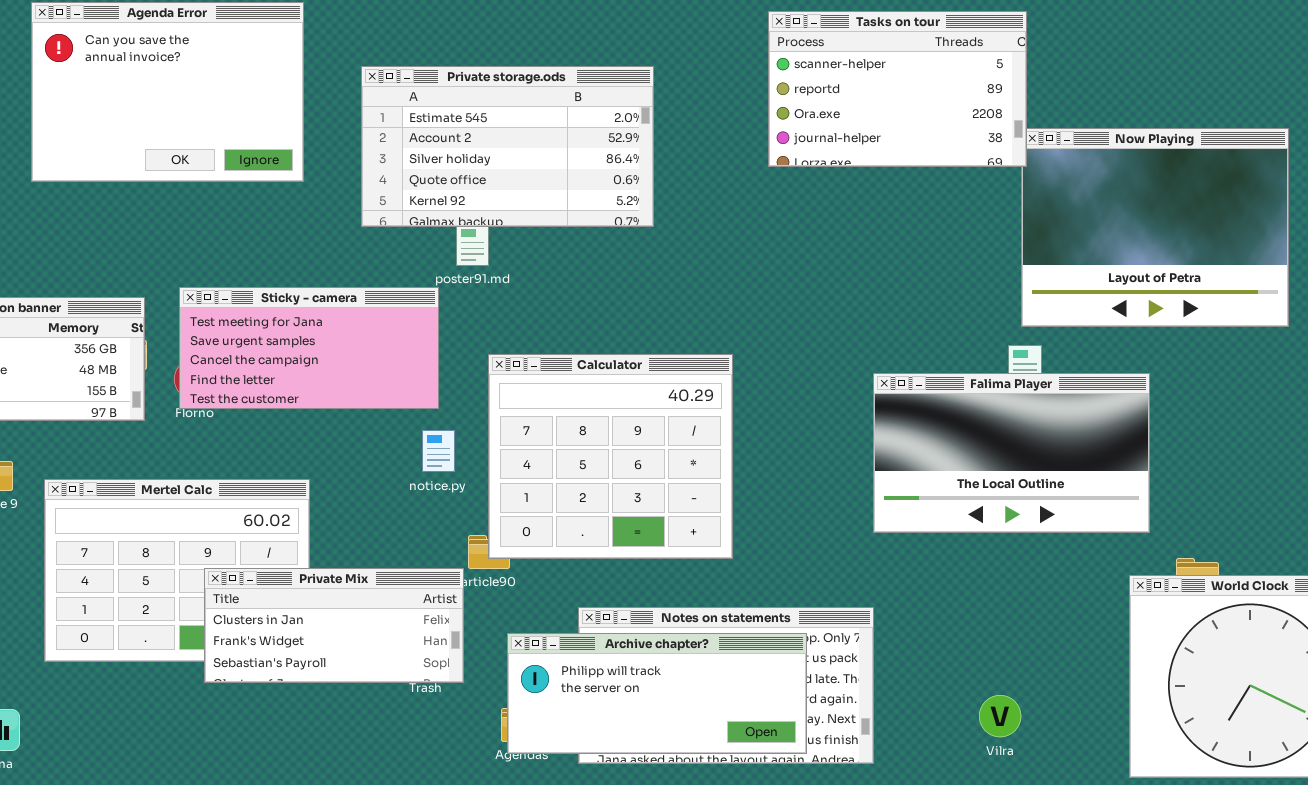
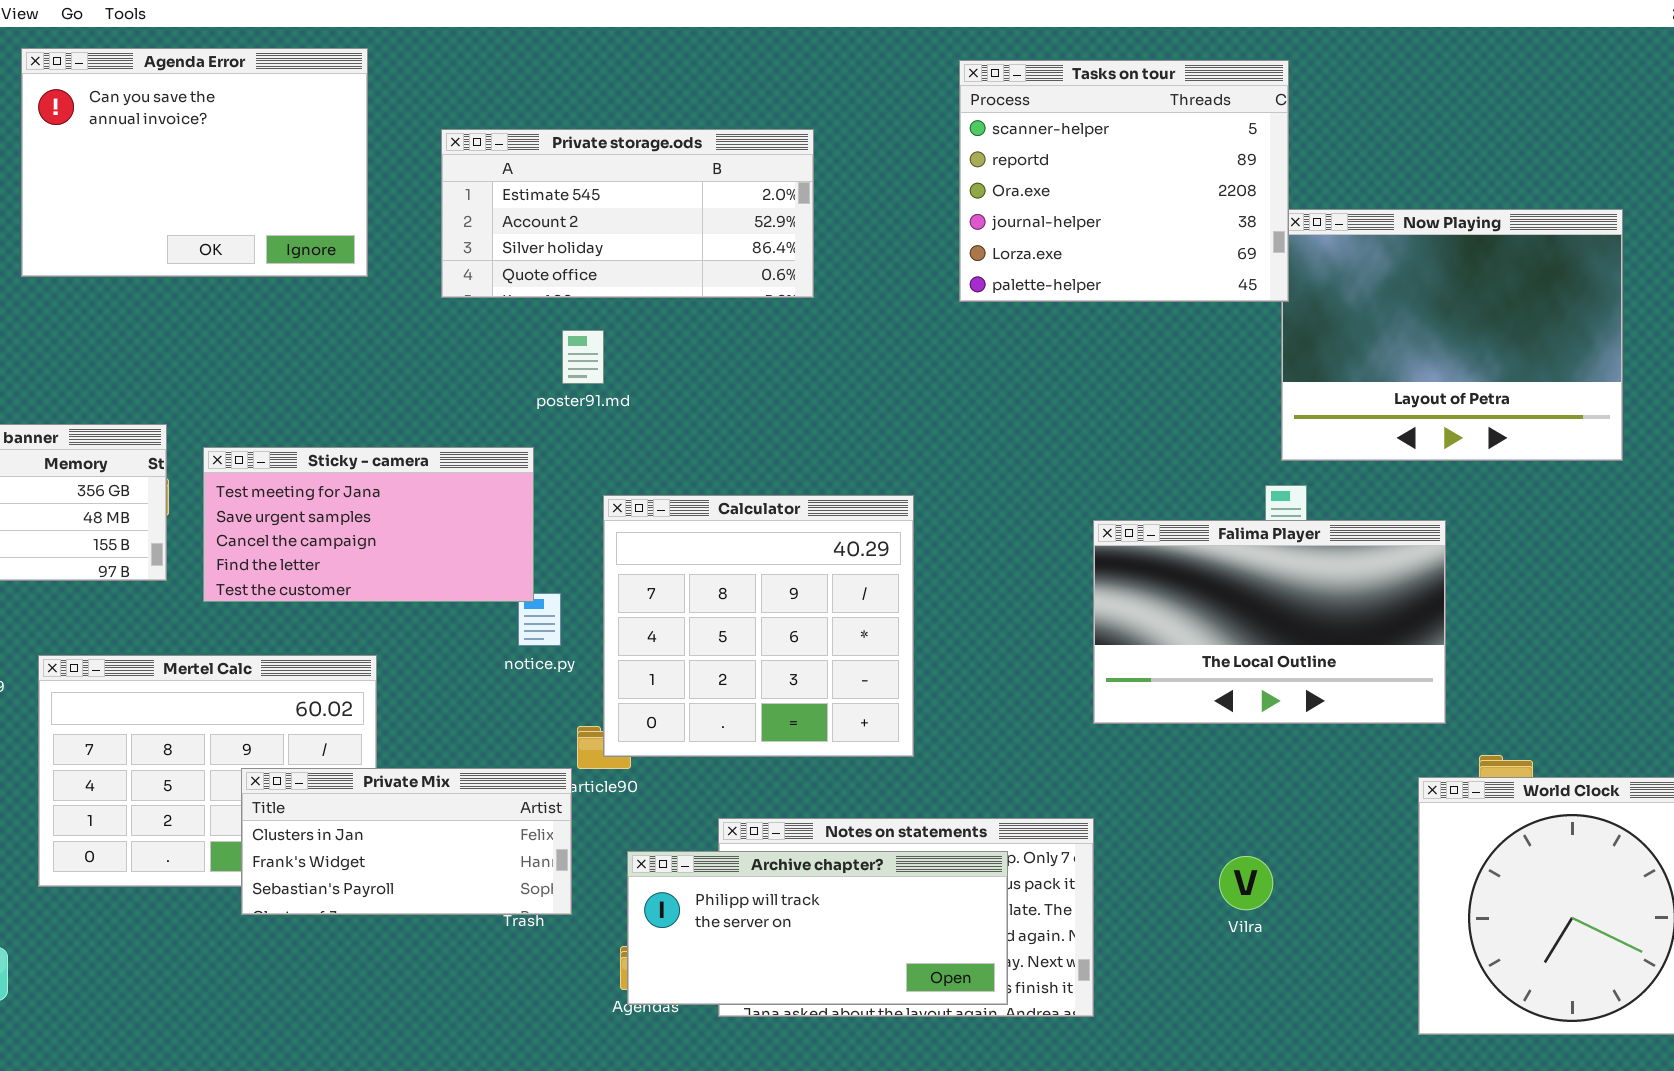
Tasks on tour: [768,11,1027,167] -> [959,60,1289,302], resized
Private storage.ods: [361,66,654,227] -> [441,129,814,298], resized
Sticky - camera: [179,287,439,409] -> [203,447,534,602], moved
Vilra: [979,695,1021,737] -> [1219,856,1273,910], moved

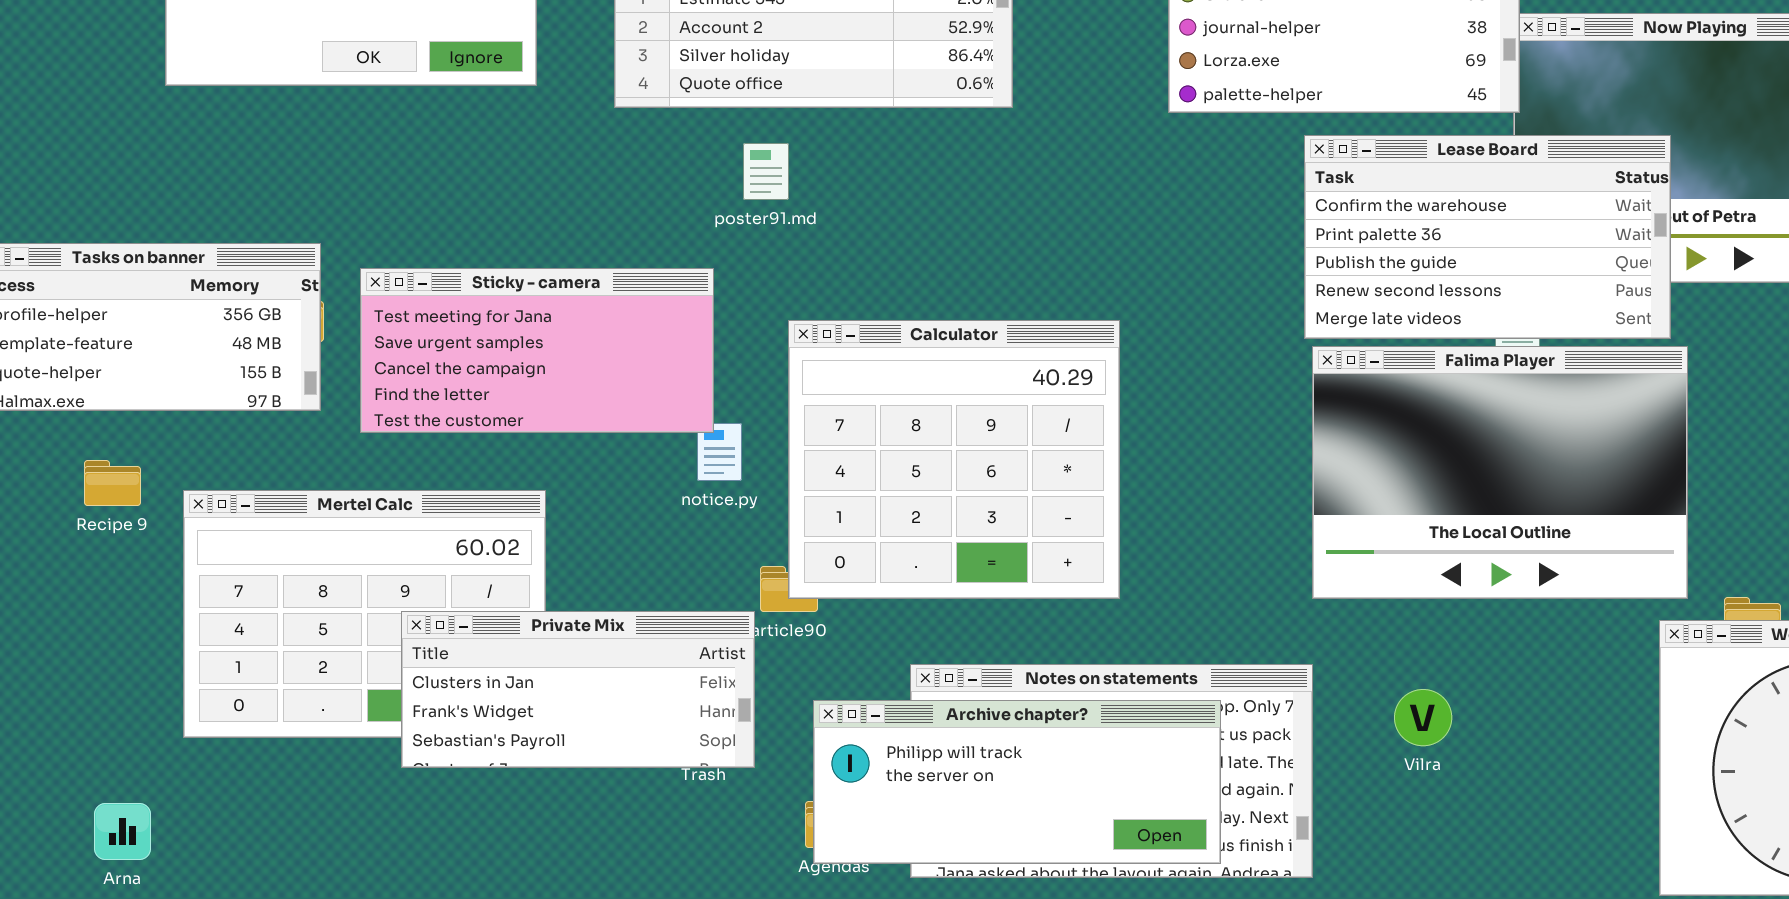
Lease Board: none -> [1304,135,1671,339], opened
Falima Player: [1093,520,1446,724] -> [1312,346,1688,599], resized
Vilra: [1219,856,1273,910] -> [1394,689,1452,746], moved

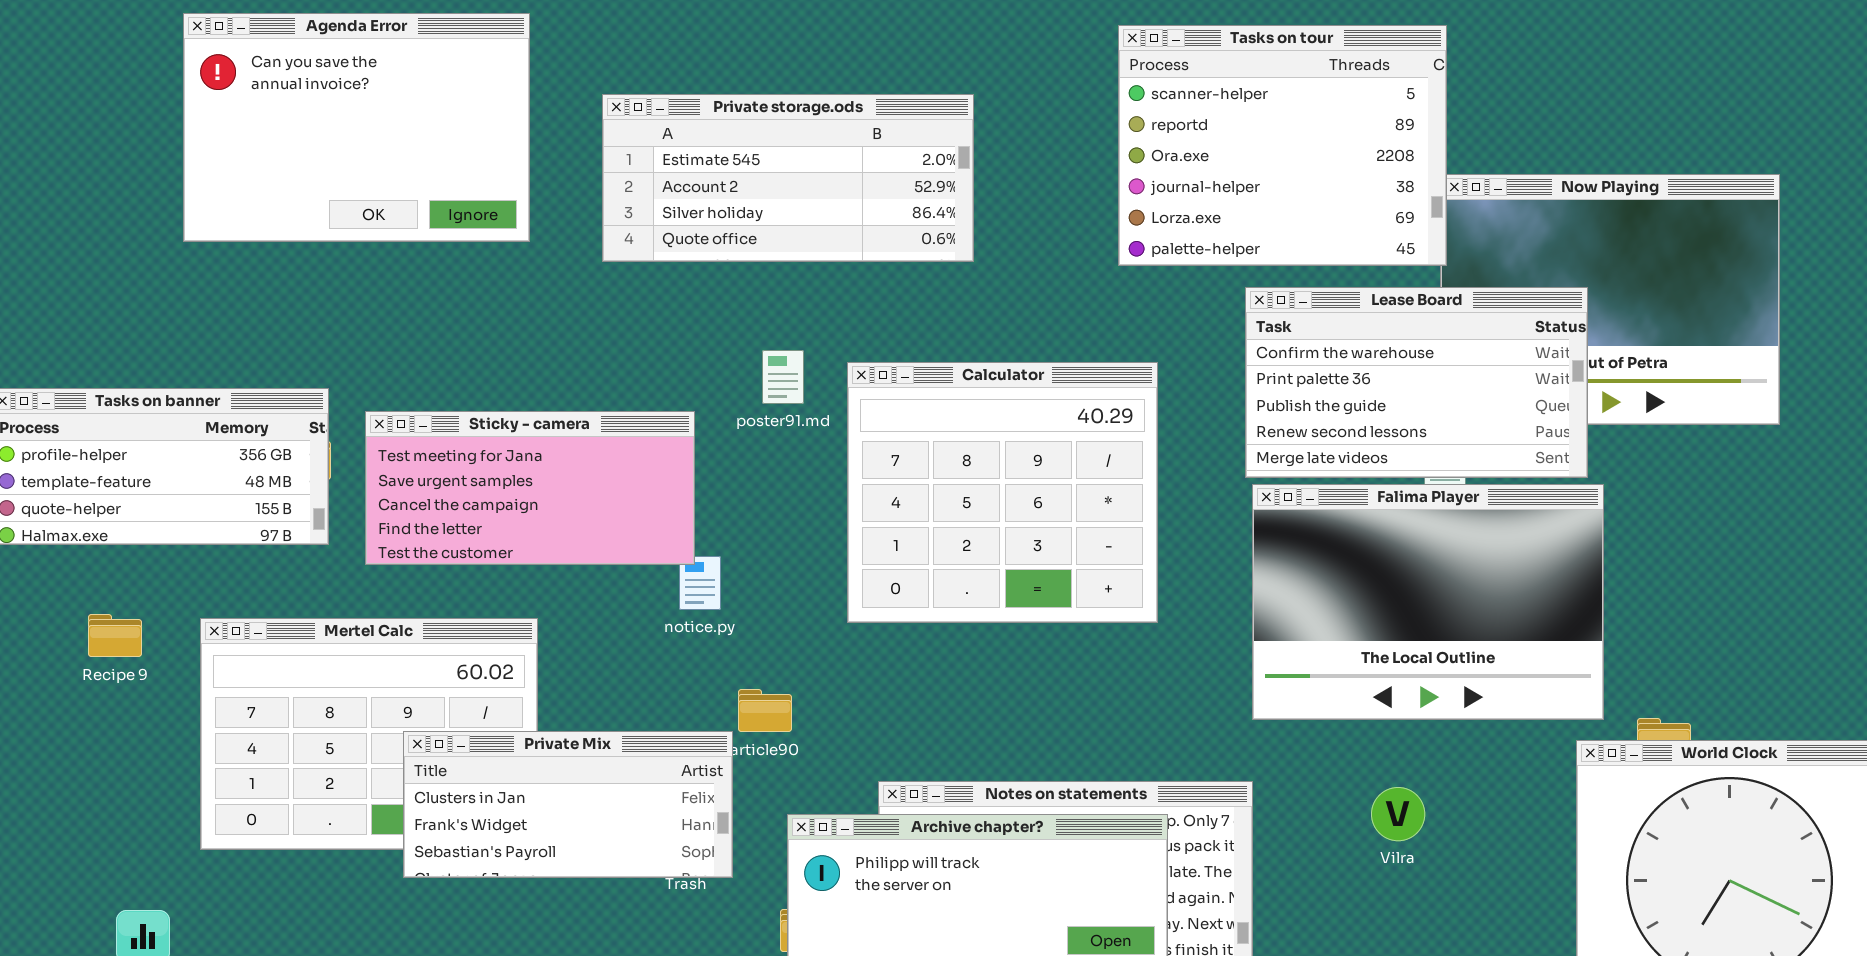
poster91.md: [743,143,789,200] -> [762,350,804,404], moved
Calculator: [788,320,1120,599] -> [847,362,1158,623], moved
Recipe 9: [84,460,141,506] -> [88,614,142,657], moved
Vilra: [1394,689,1452,746] -> [1371,787,1425,841], moved

